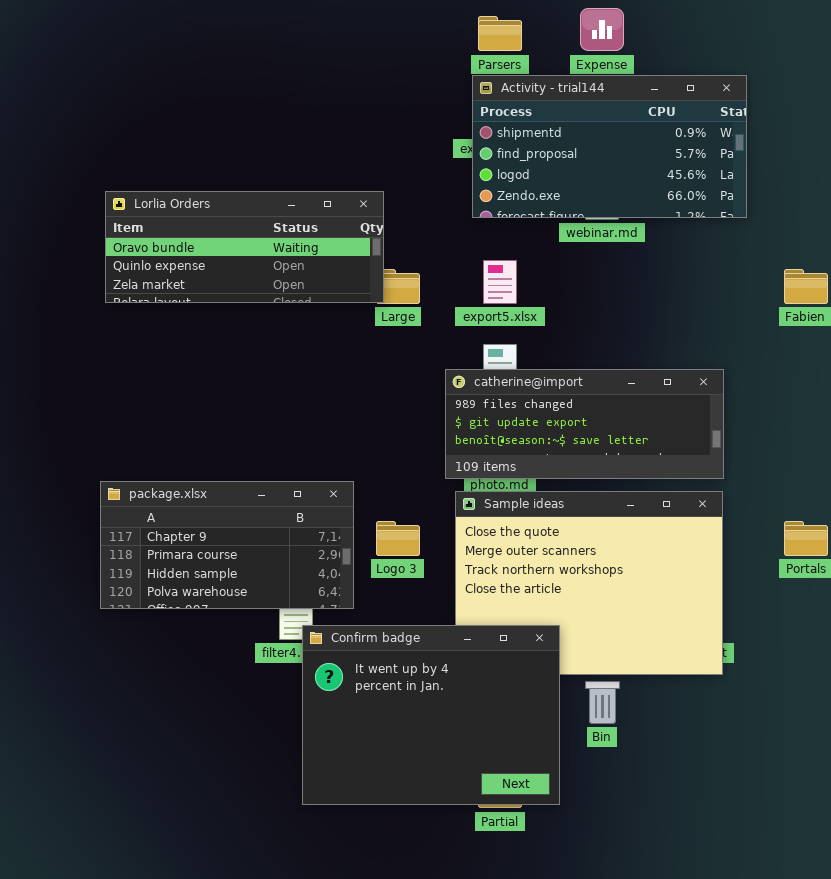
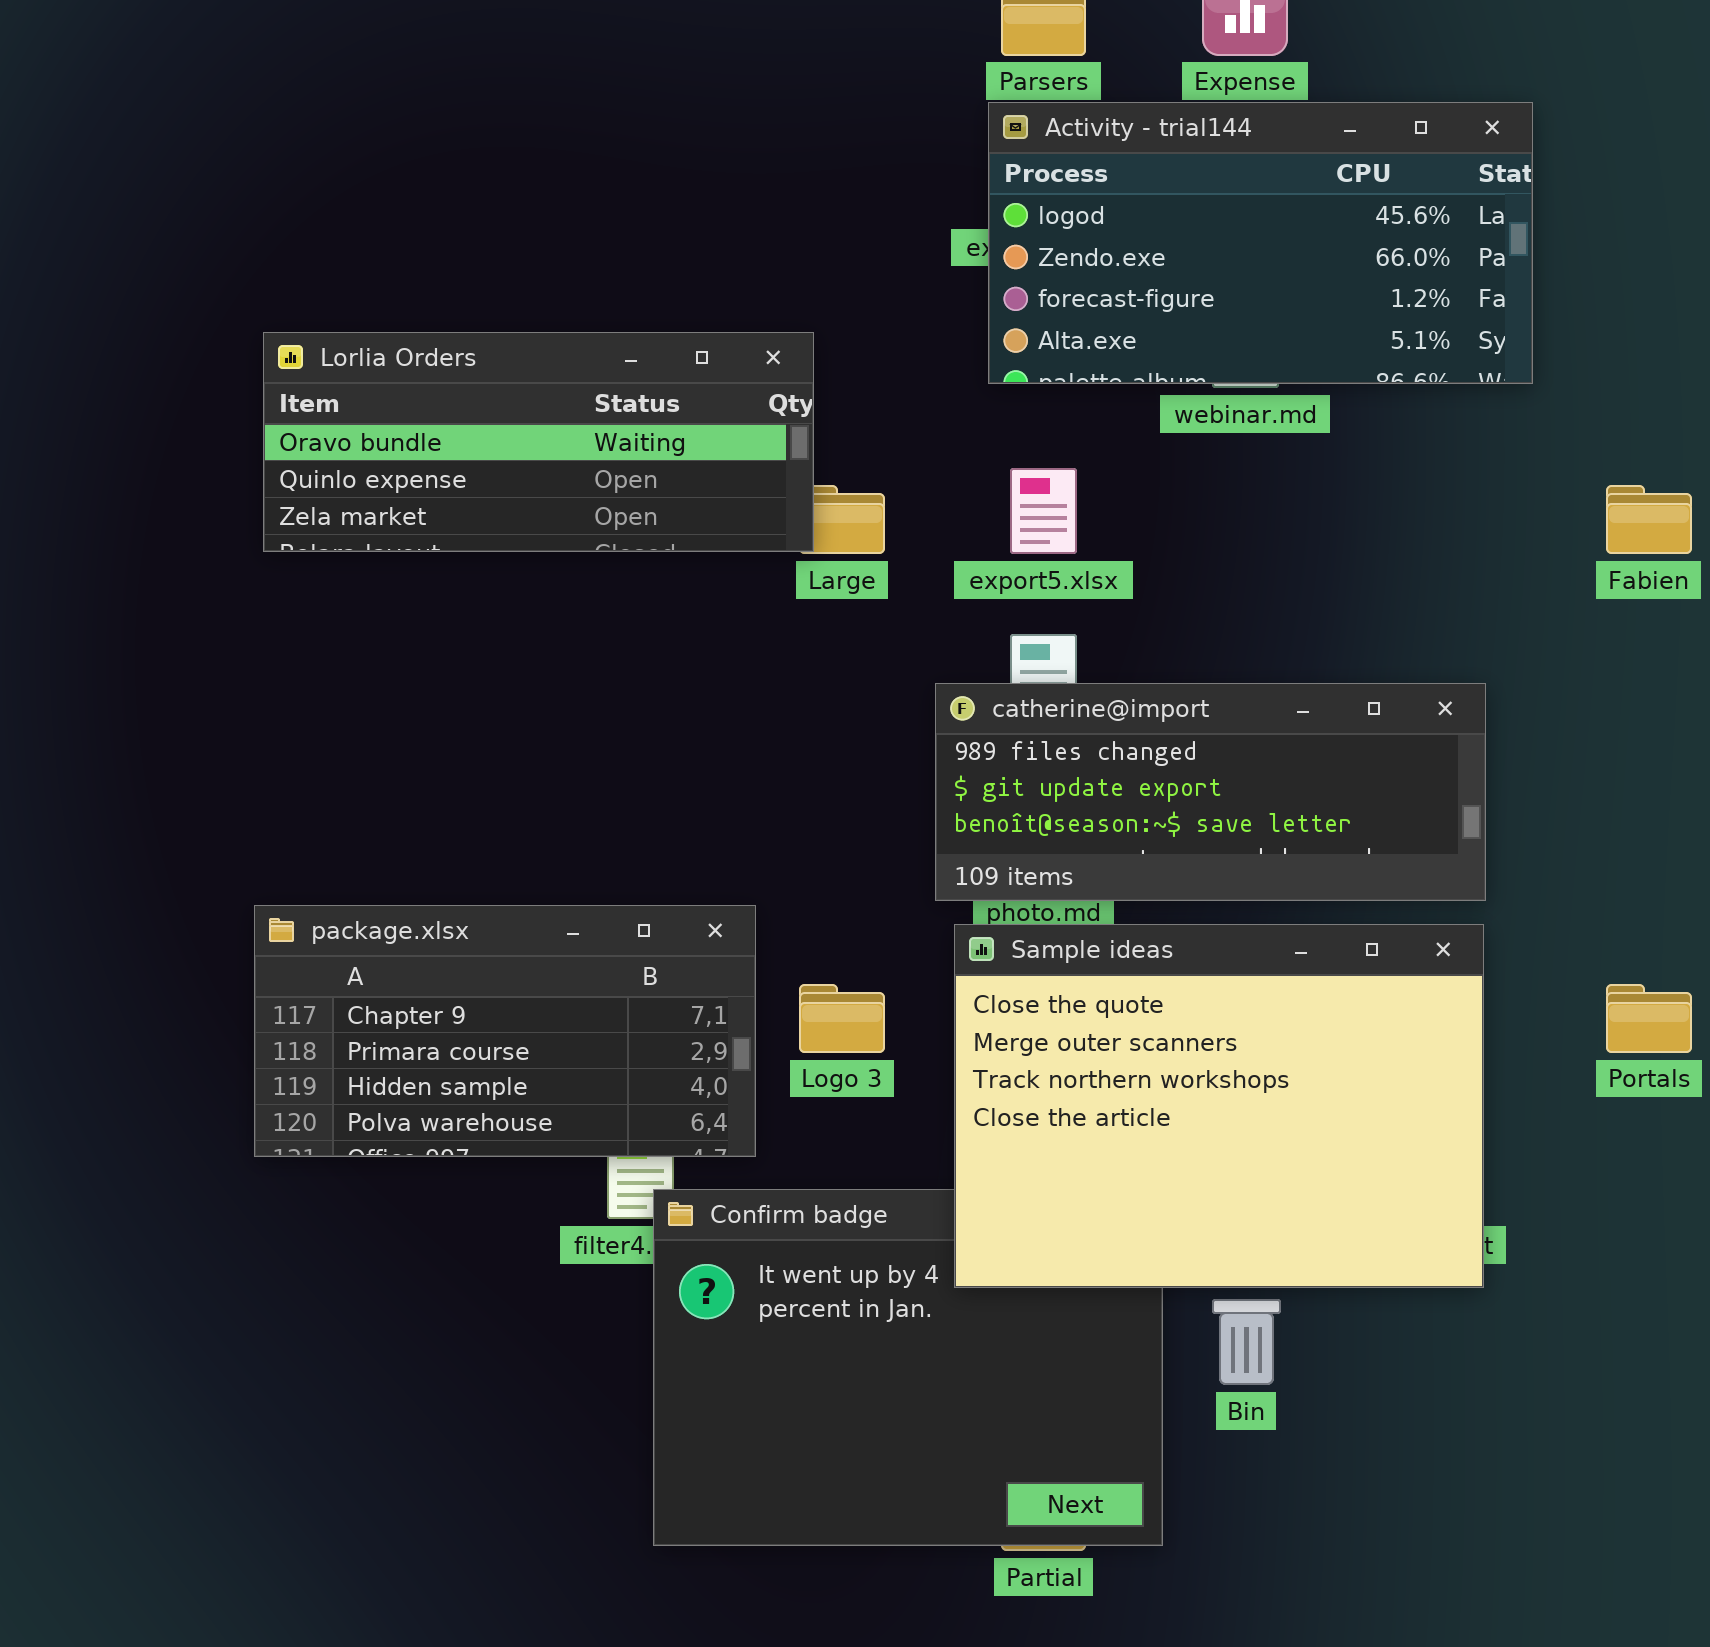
Activity - trial144: [472,75,747,218] -> [988,102,1533,384], scrolled down 2 rows
Sample ideas: [455,491,723,675] -> [954,924,1484,1288], raised

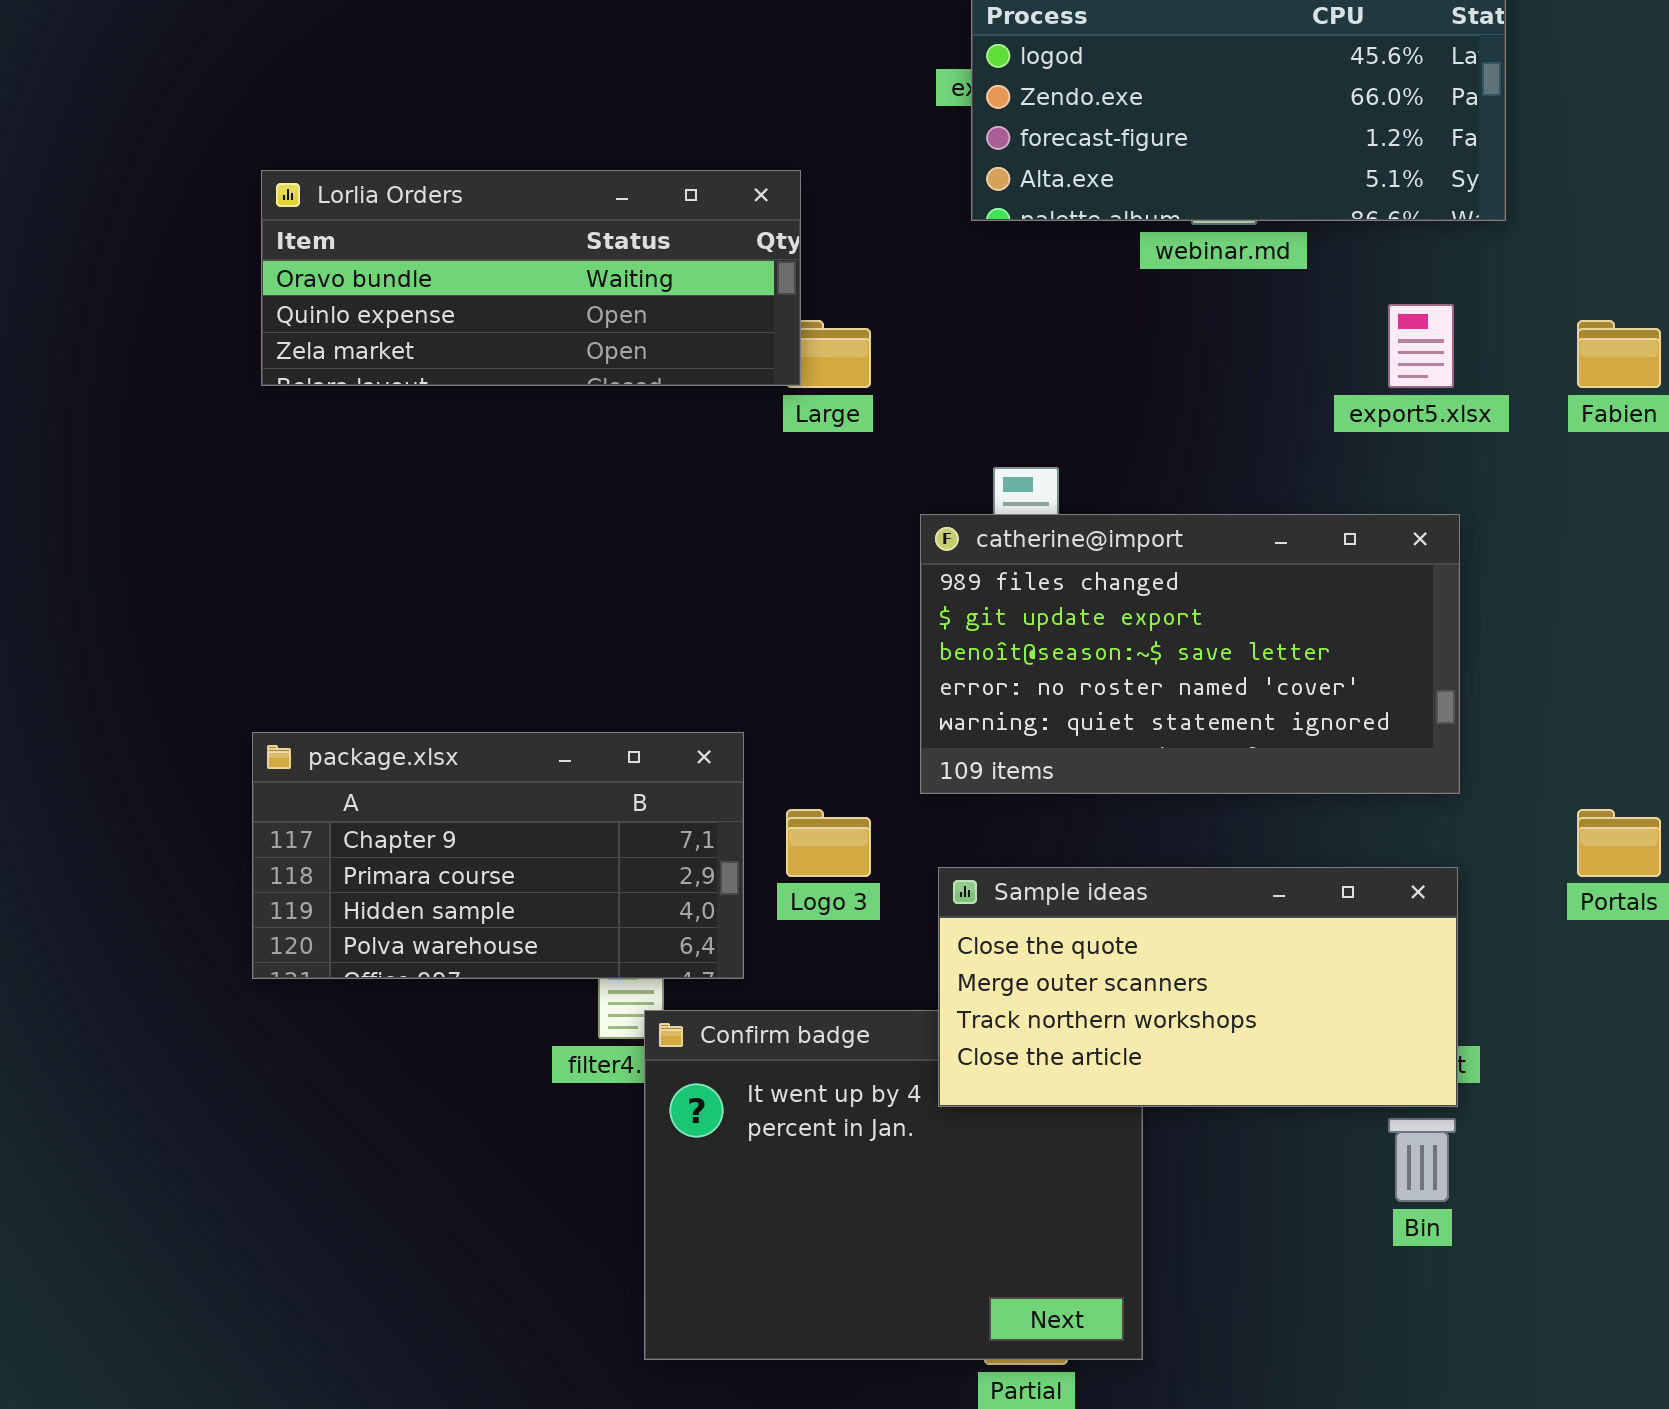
export5.xlsx: [1010,468,1077,554] -> [1388,304,1454,388], moved
catherine@import: [935,683,1486,901] -> [920,514,1460,794], resized
Sample ideas: [954,924,1484,1288] -> [938,867,1458,1107], resized
Bin: [1212,1299,1281,1385] -> [1388,1118,1456,1202], moved

